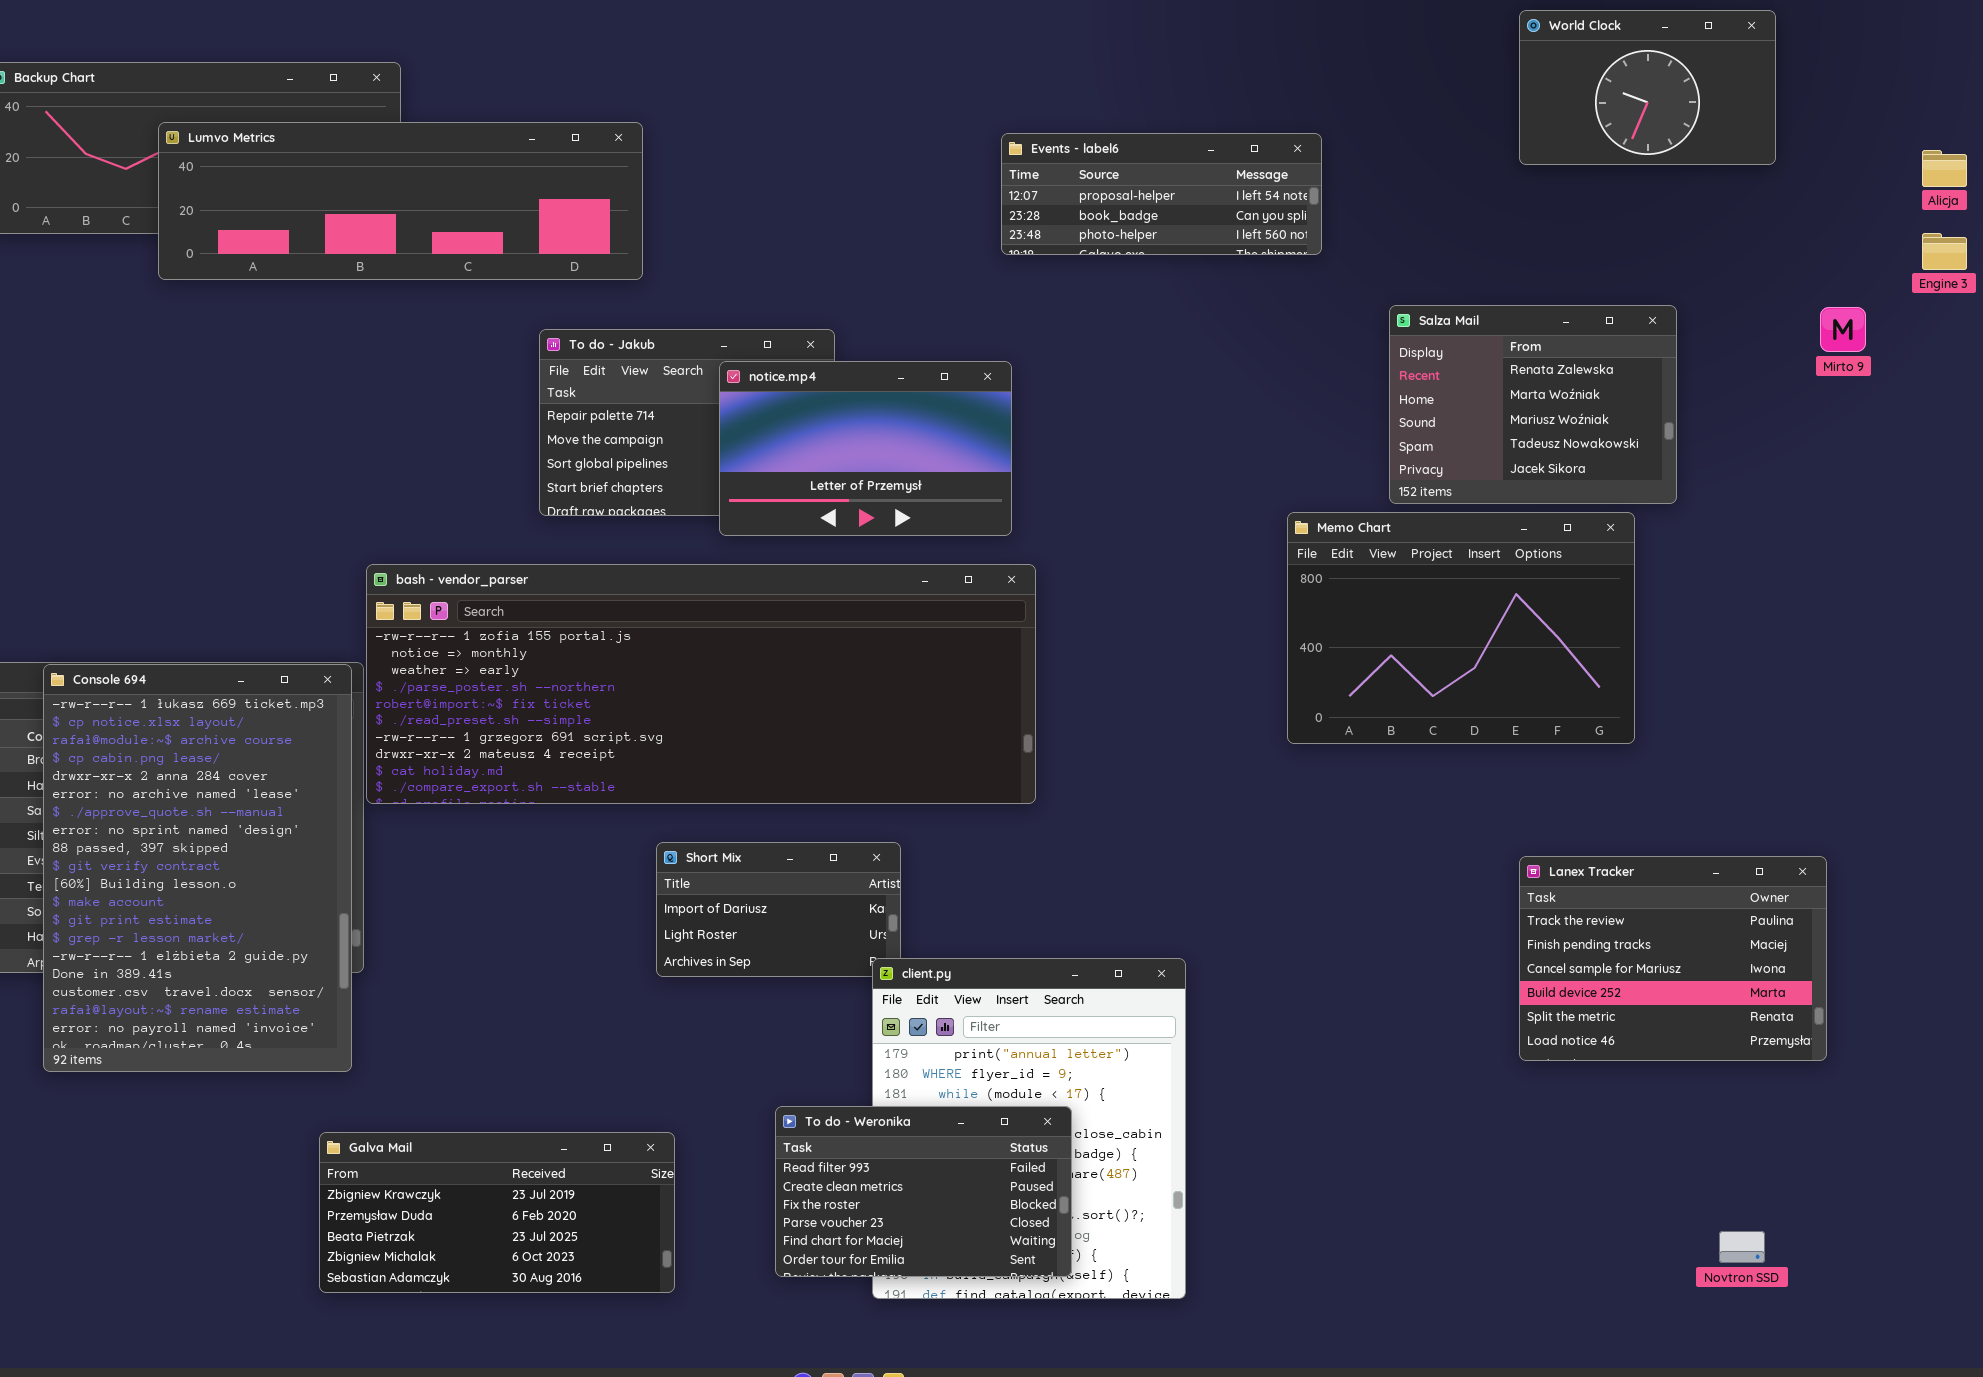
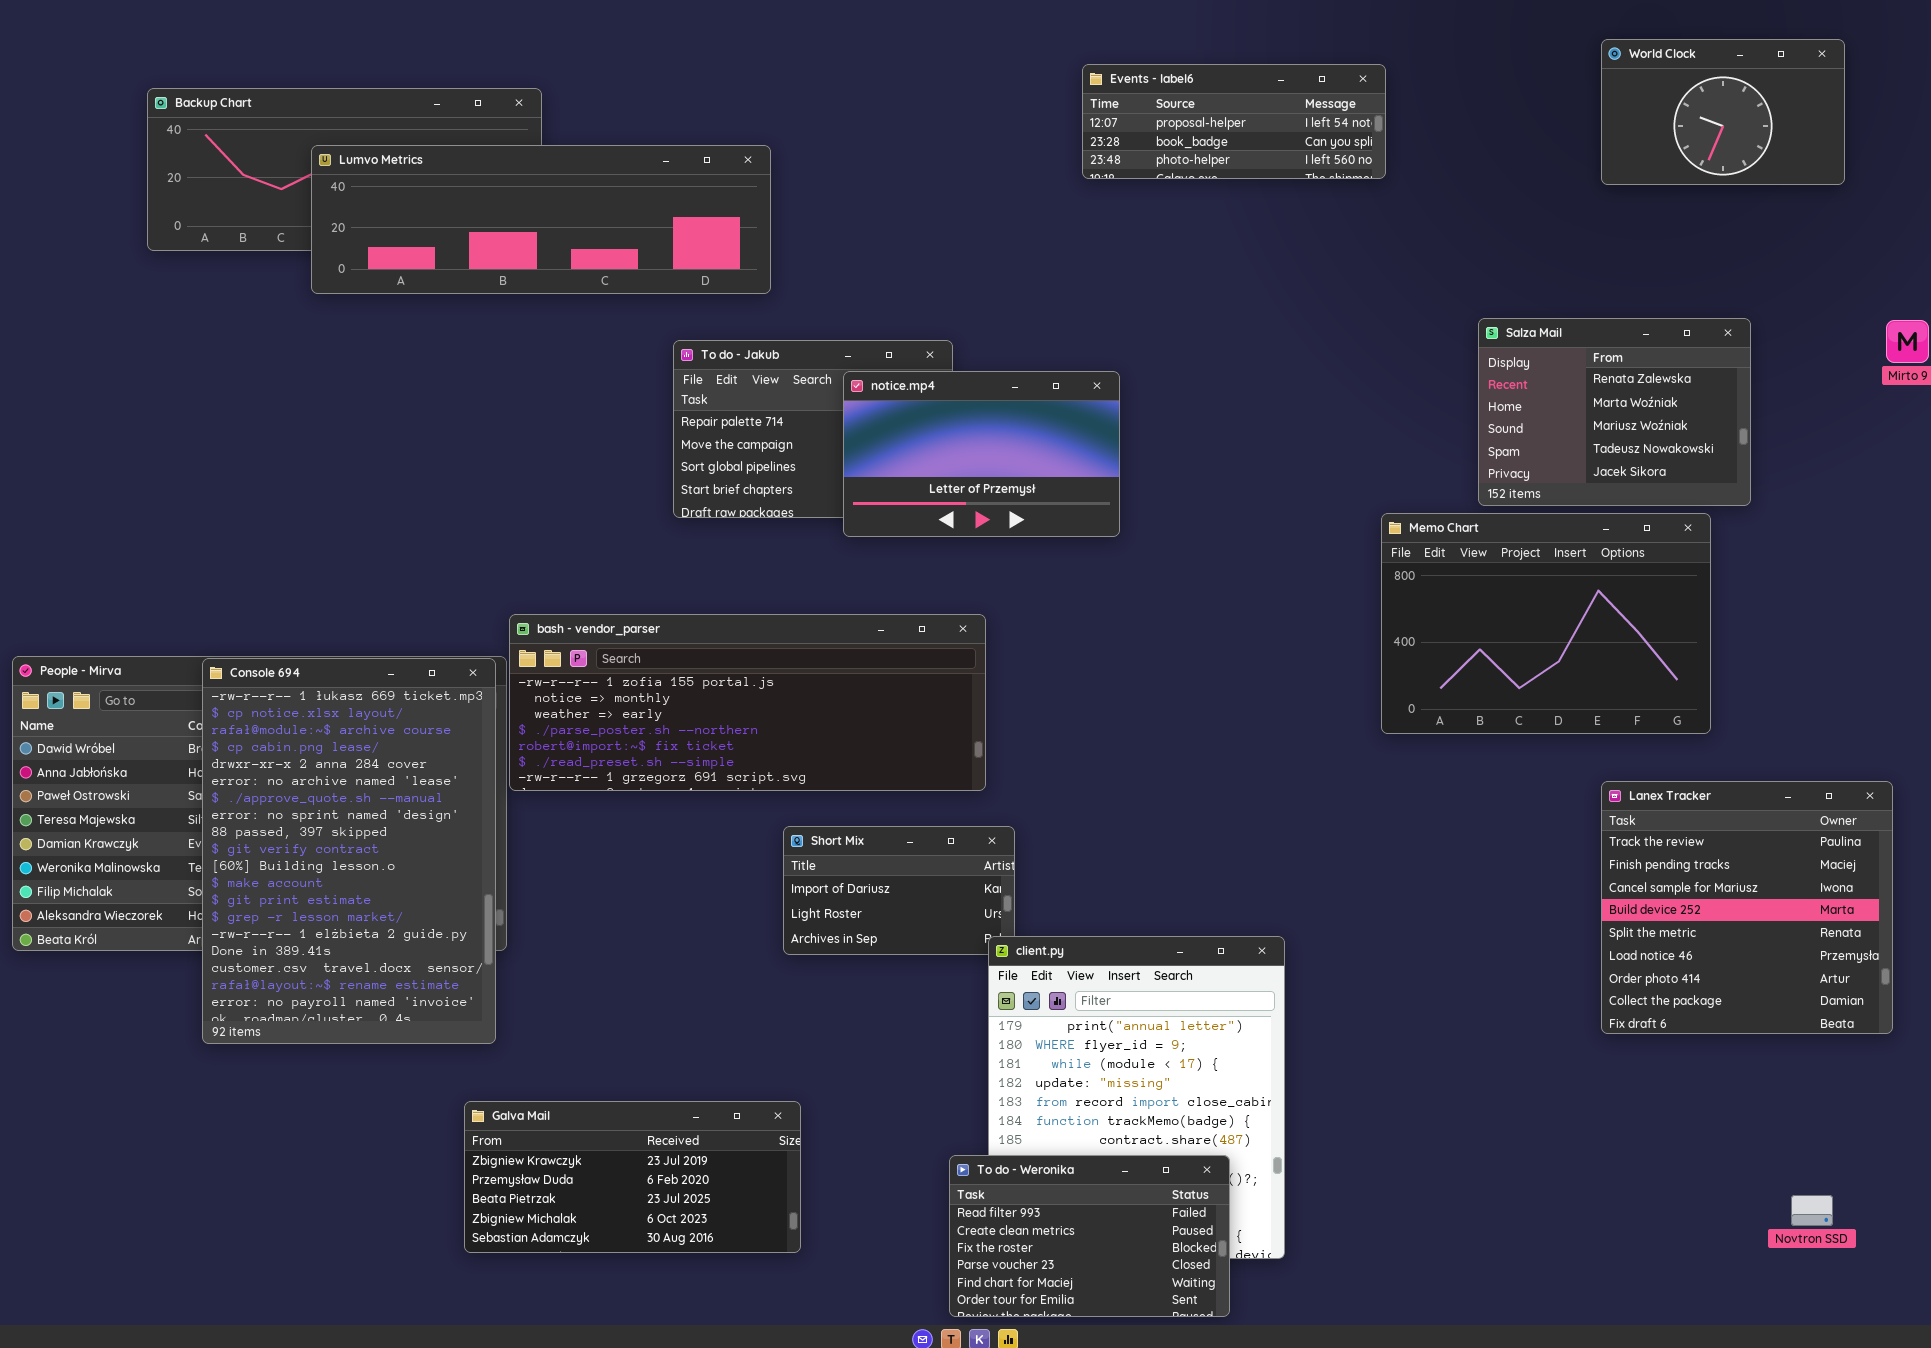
Events - label6: [1001,133,1322,255] -> [1082,64,1386,179], moved
bash - vendor_parser: [366,564,1036,804] -> [509,614,986,791], resized
Lanex Tracker: [1519,856,1827,1061] -> [1601,781,1893,1034], resized
To do - Weronika: [775,1106,1072,1277] -> [949,1155,1230,1317], moved

